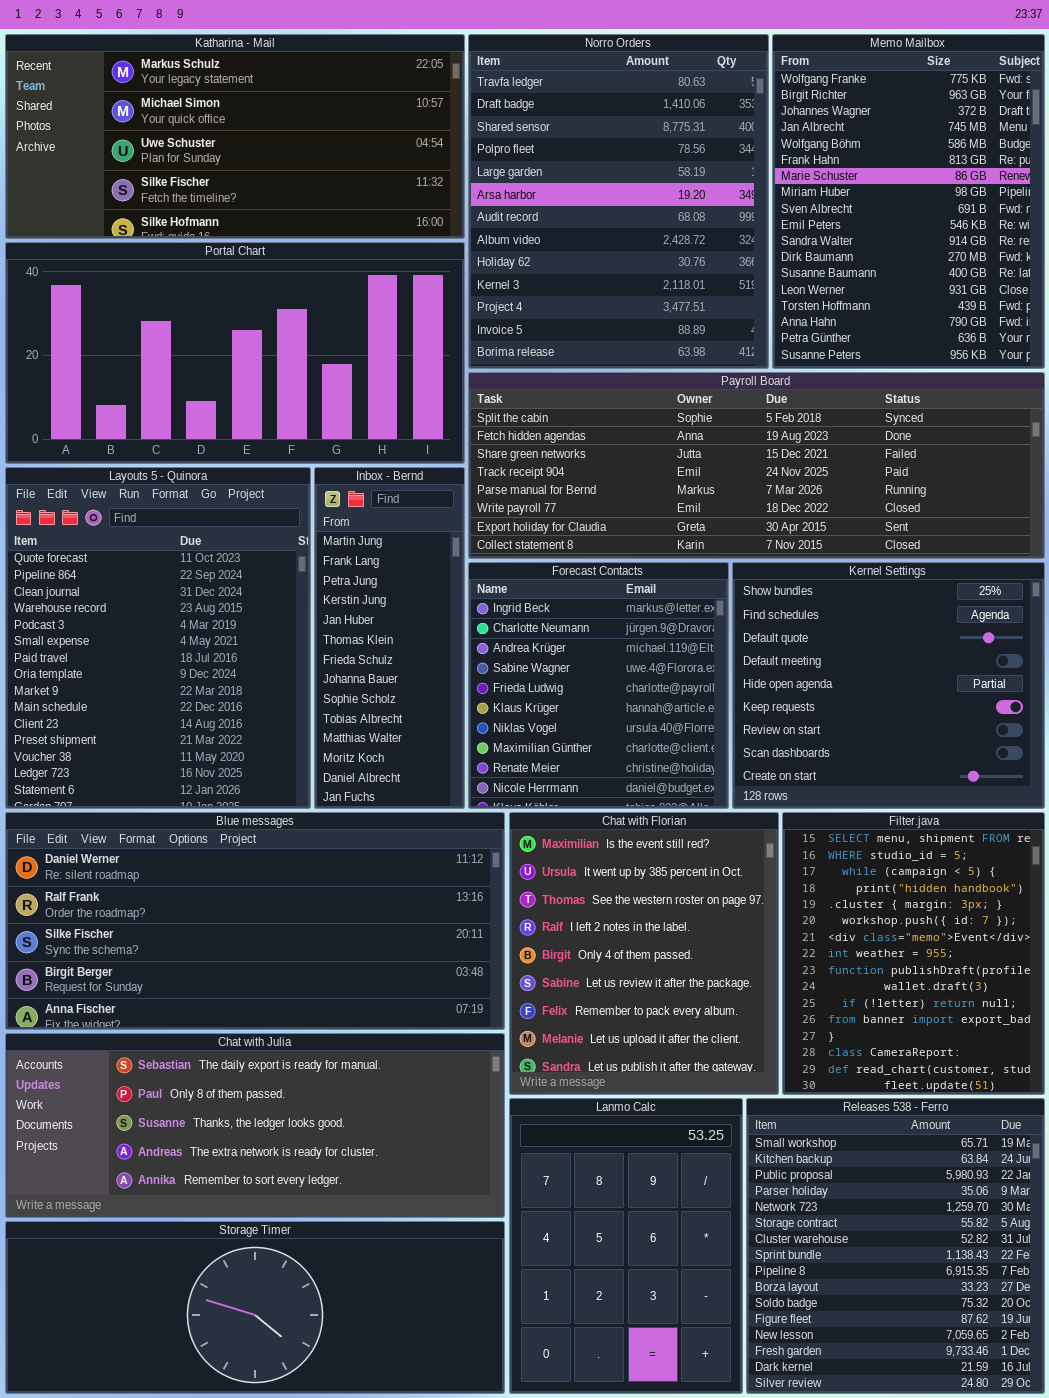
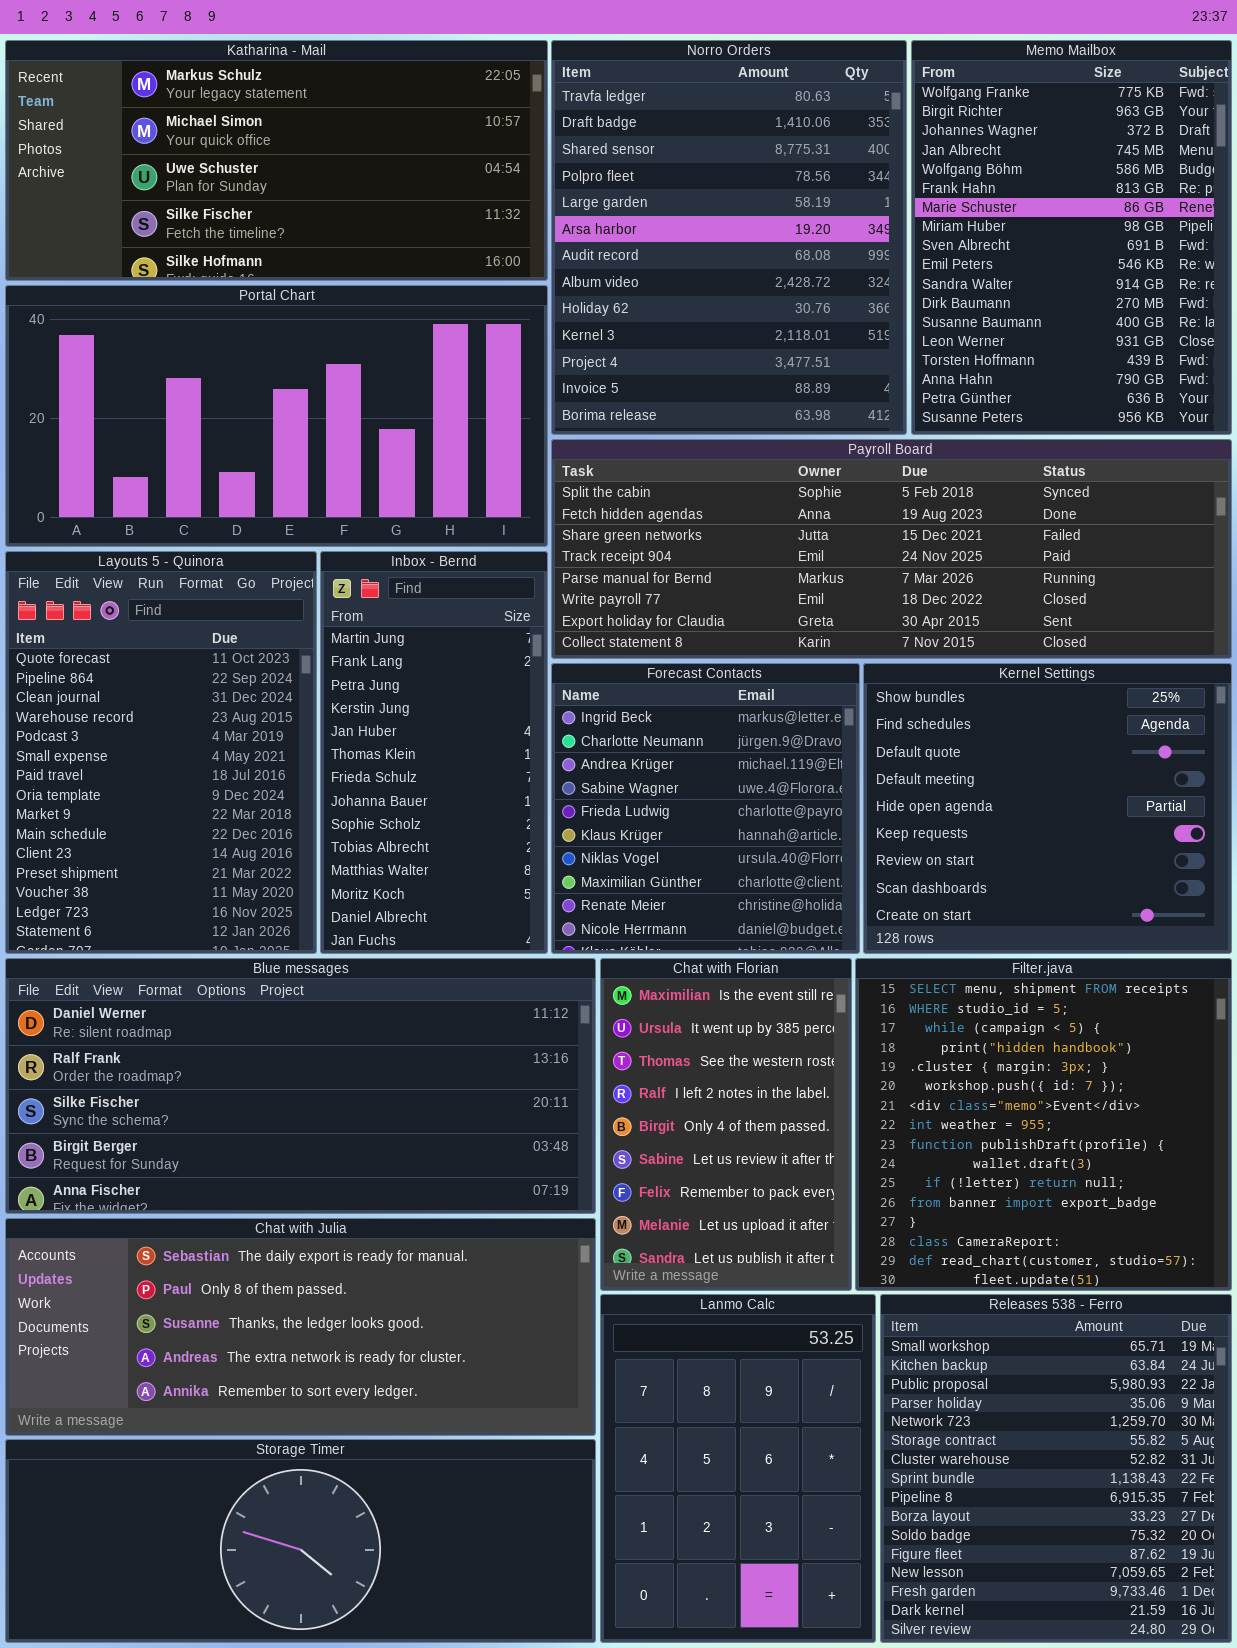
Layouts 5 - Quinora: [5,467,311,809] -> [5,551,317,954], resized
Inbox - Bernd: [314,467,465,809] -> [320,551,548,954], resized
Chat with Florian: [509,812,779,1095] -> [600,958,852,1291], resized
Filter.java: [782,812,1045,1095] -> [855,958,1232,1291], resized

